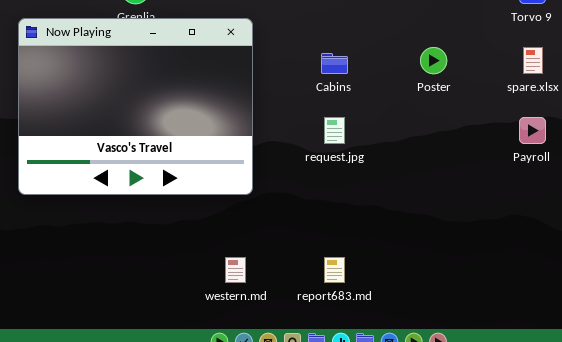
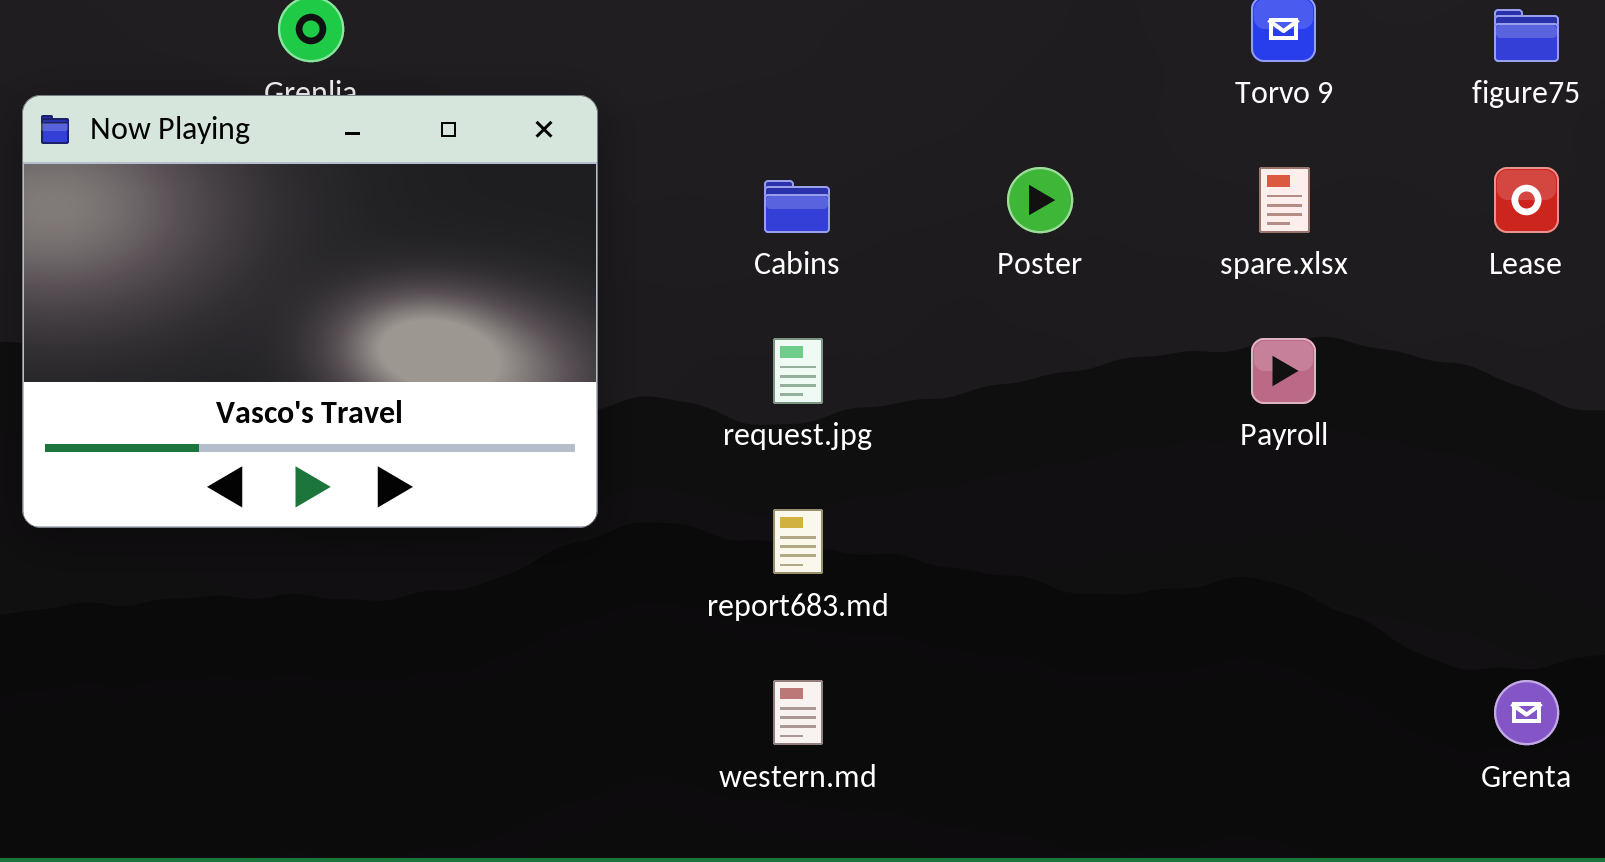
western.md: [225,257,246,283] -> [773,680,823,745], moved
report683.md: [324,257,345,283] -> [773,509,823,574], moved

